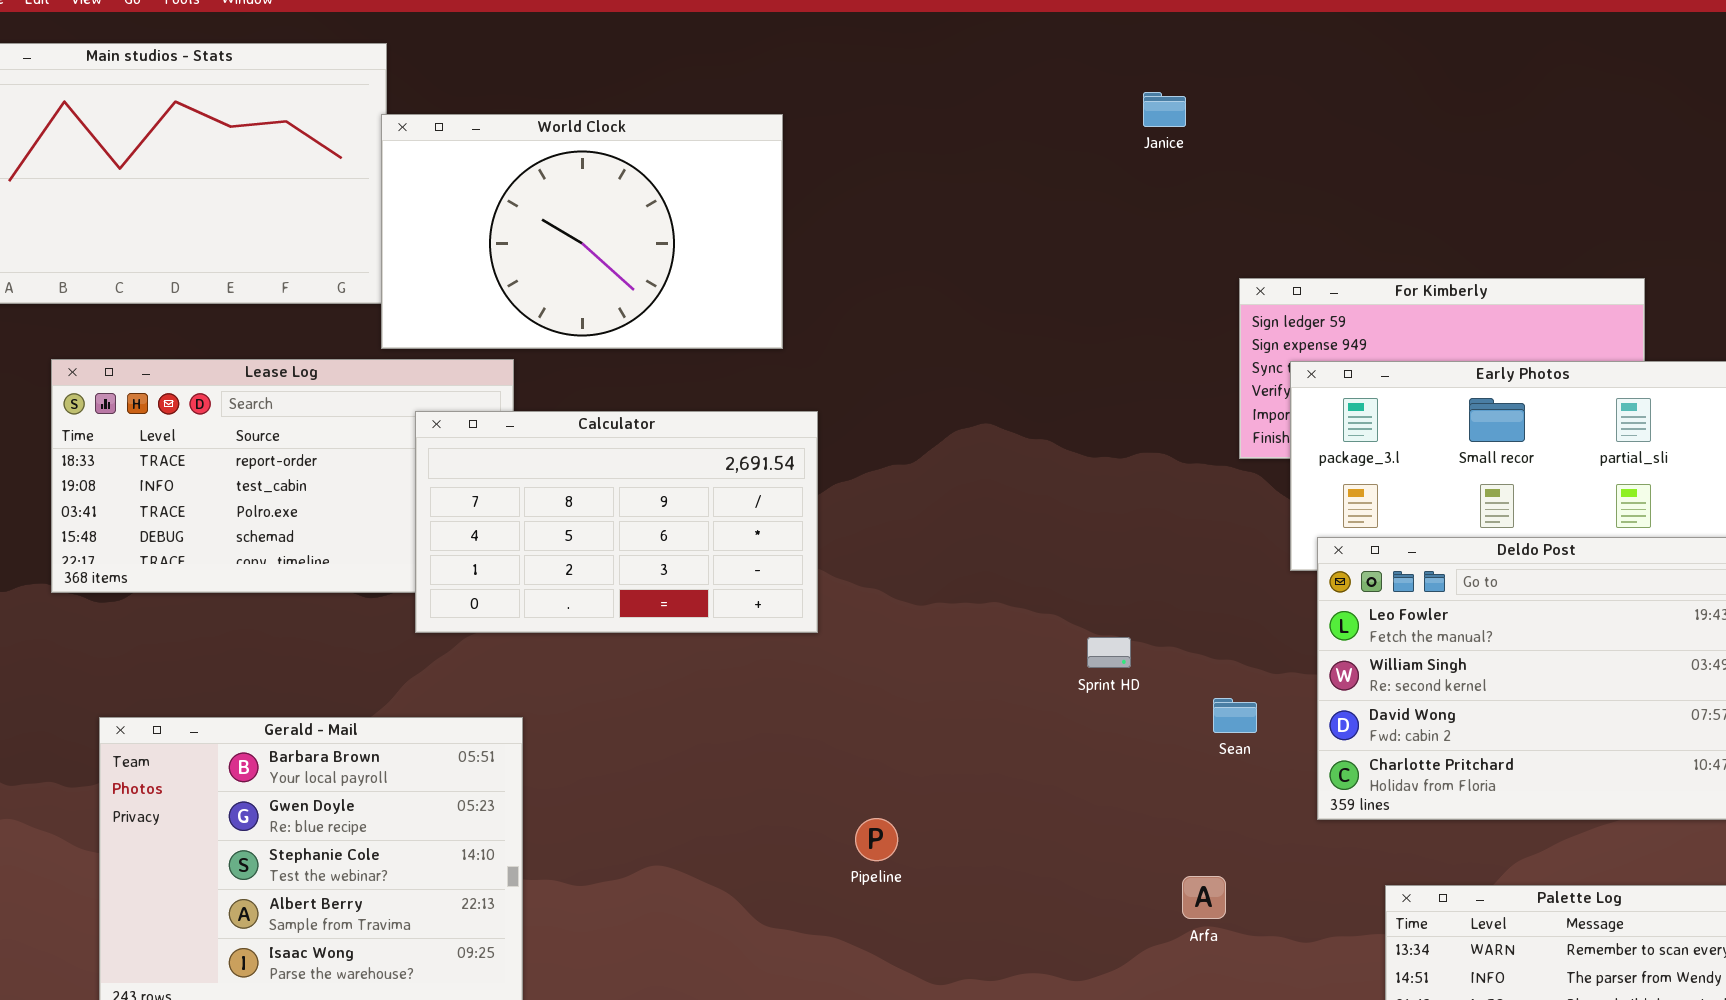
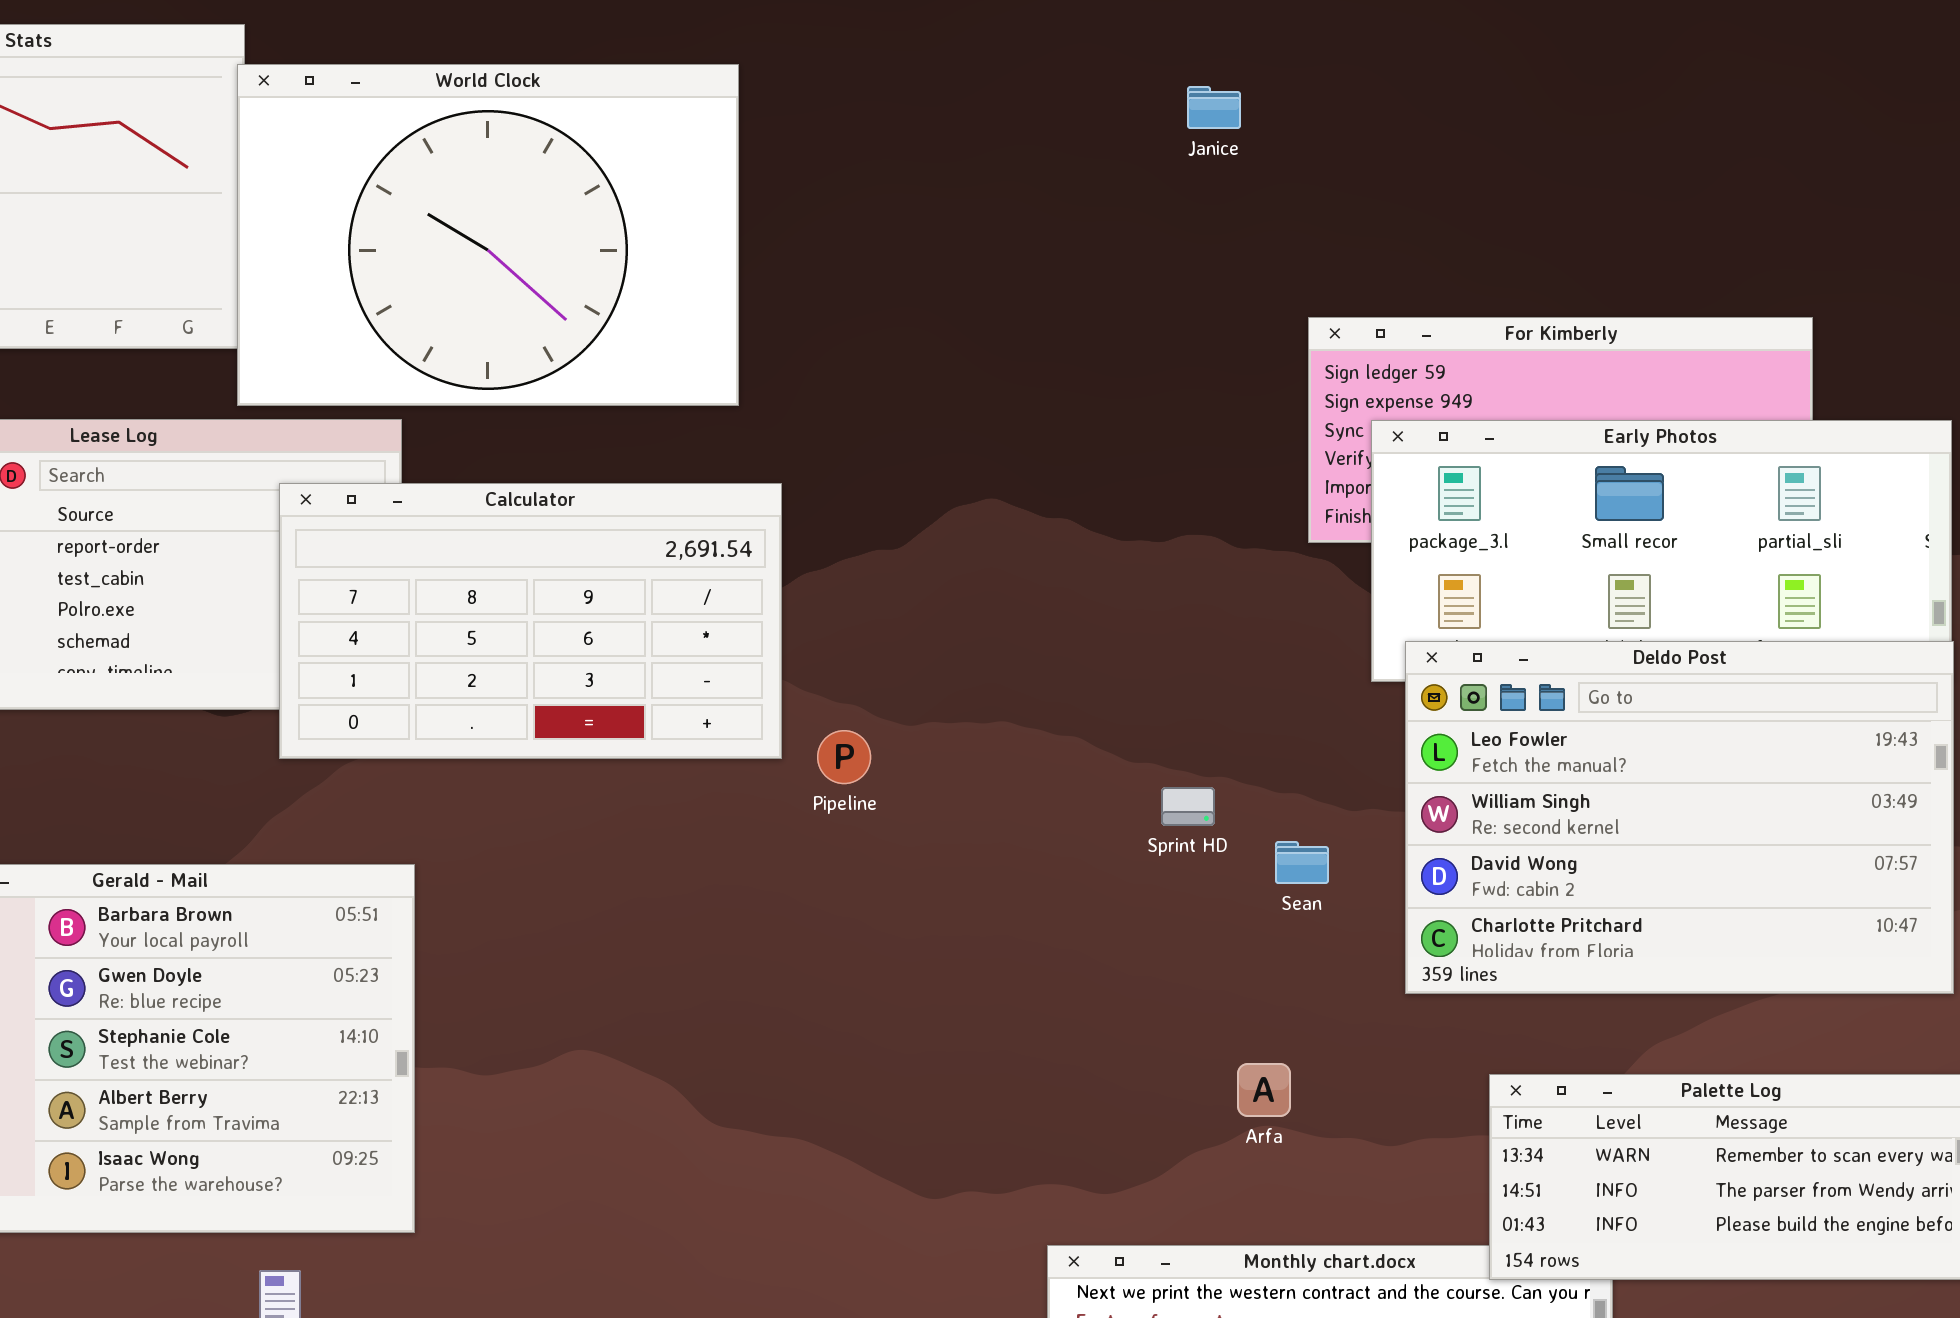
World Clock: [381,114,783,349] -> [237,64,739,406], resized
Sprint HD: [1087,637,1131,668] -> [1161,787,1215,826], moved
Pipeline: [855,818,898,861] -> [817,730,871,784], moved

